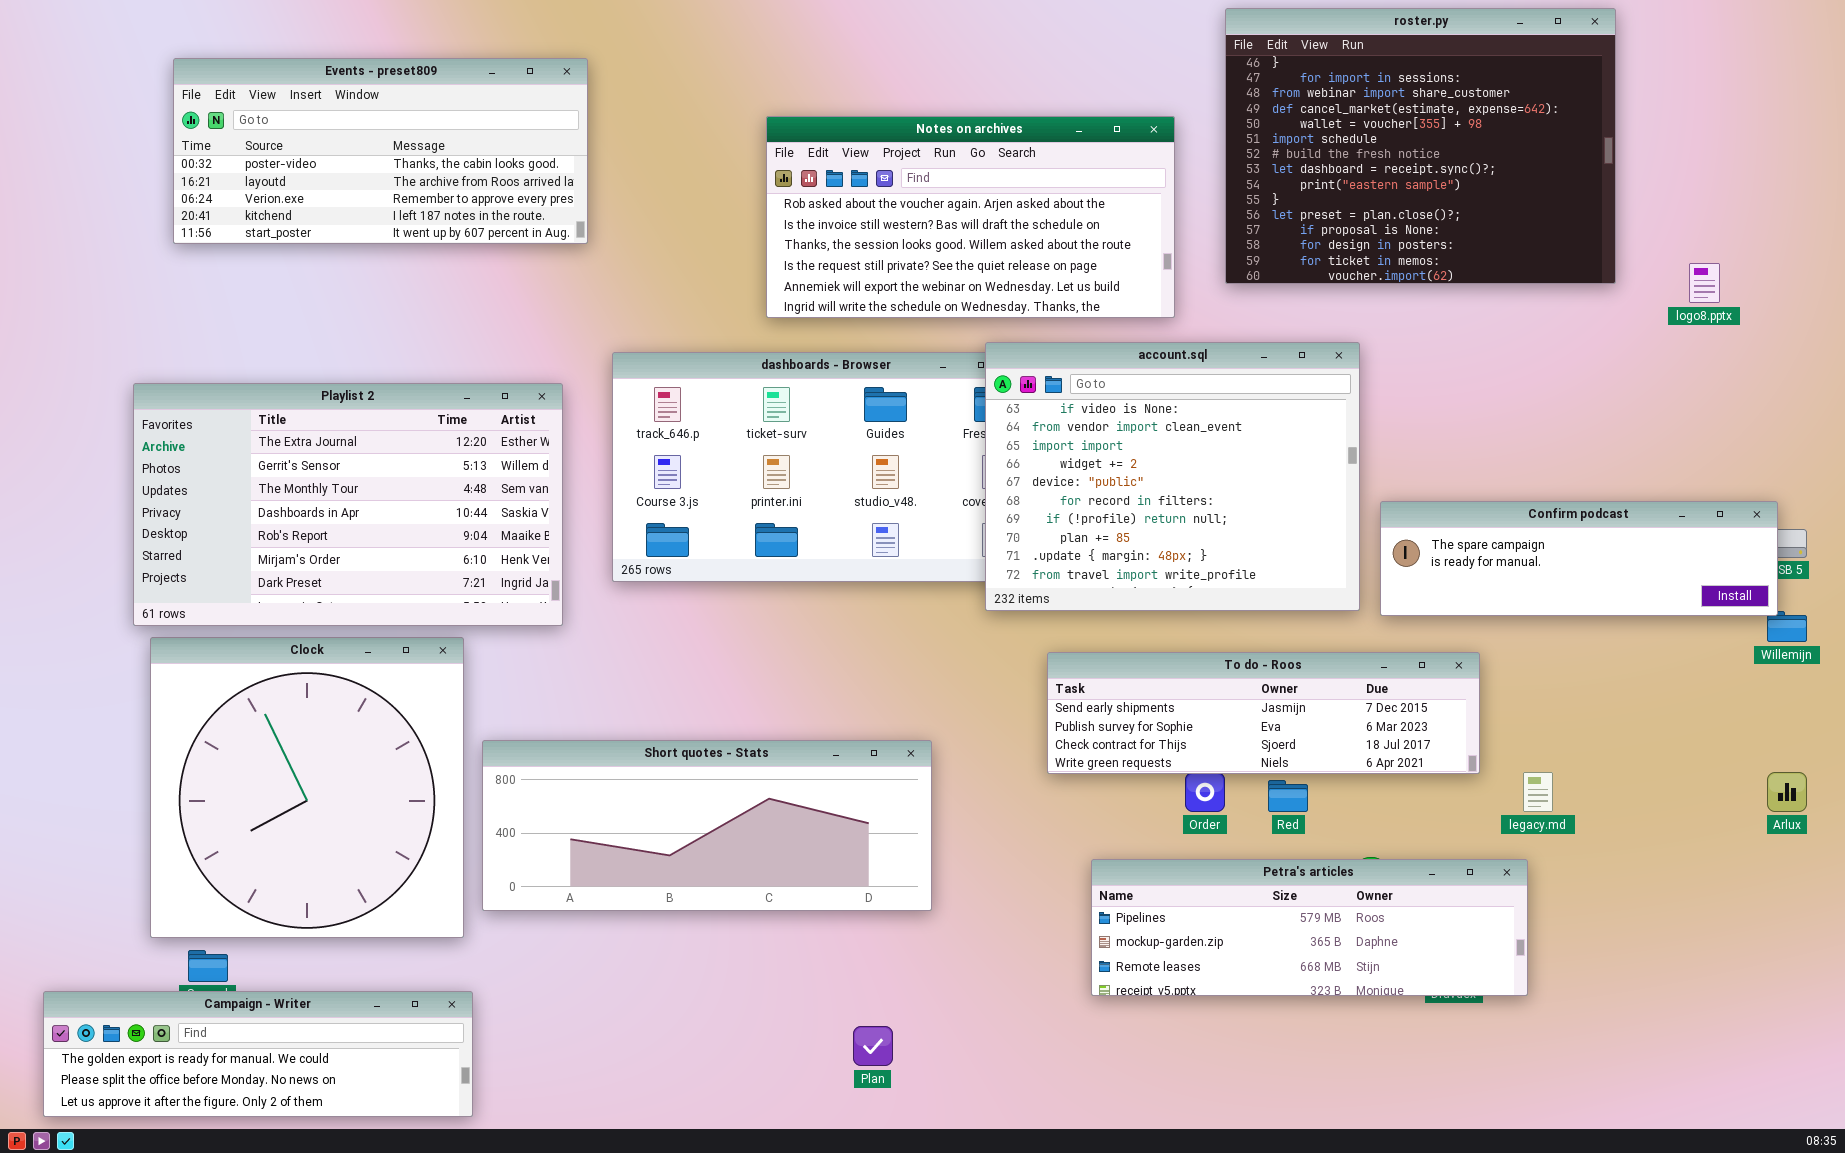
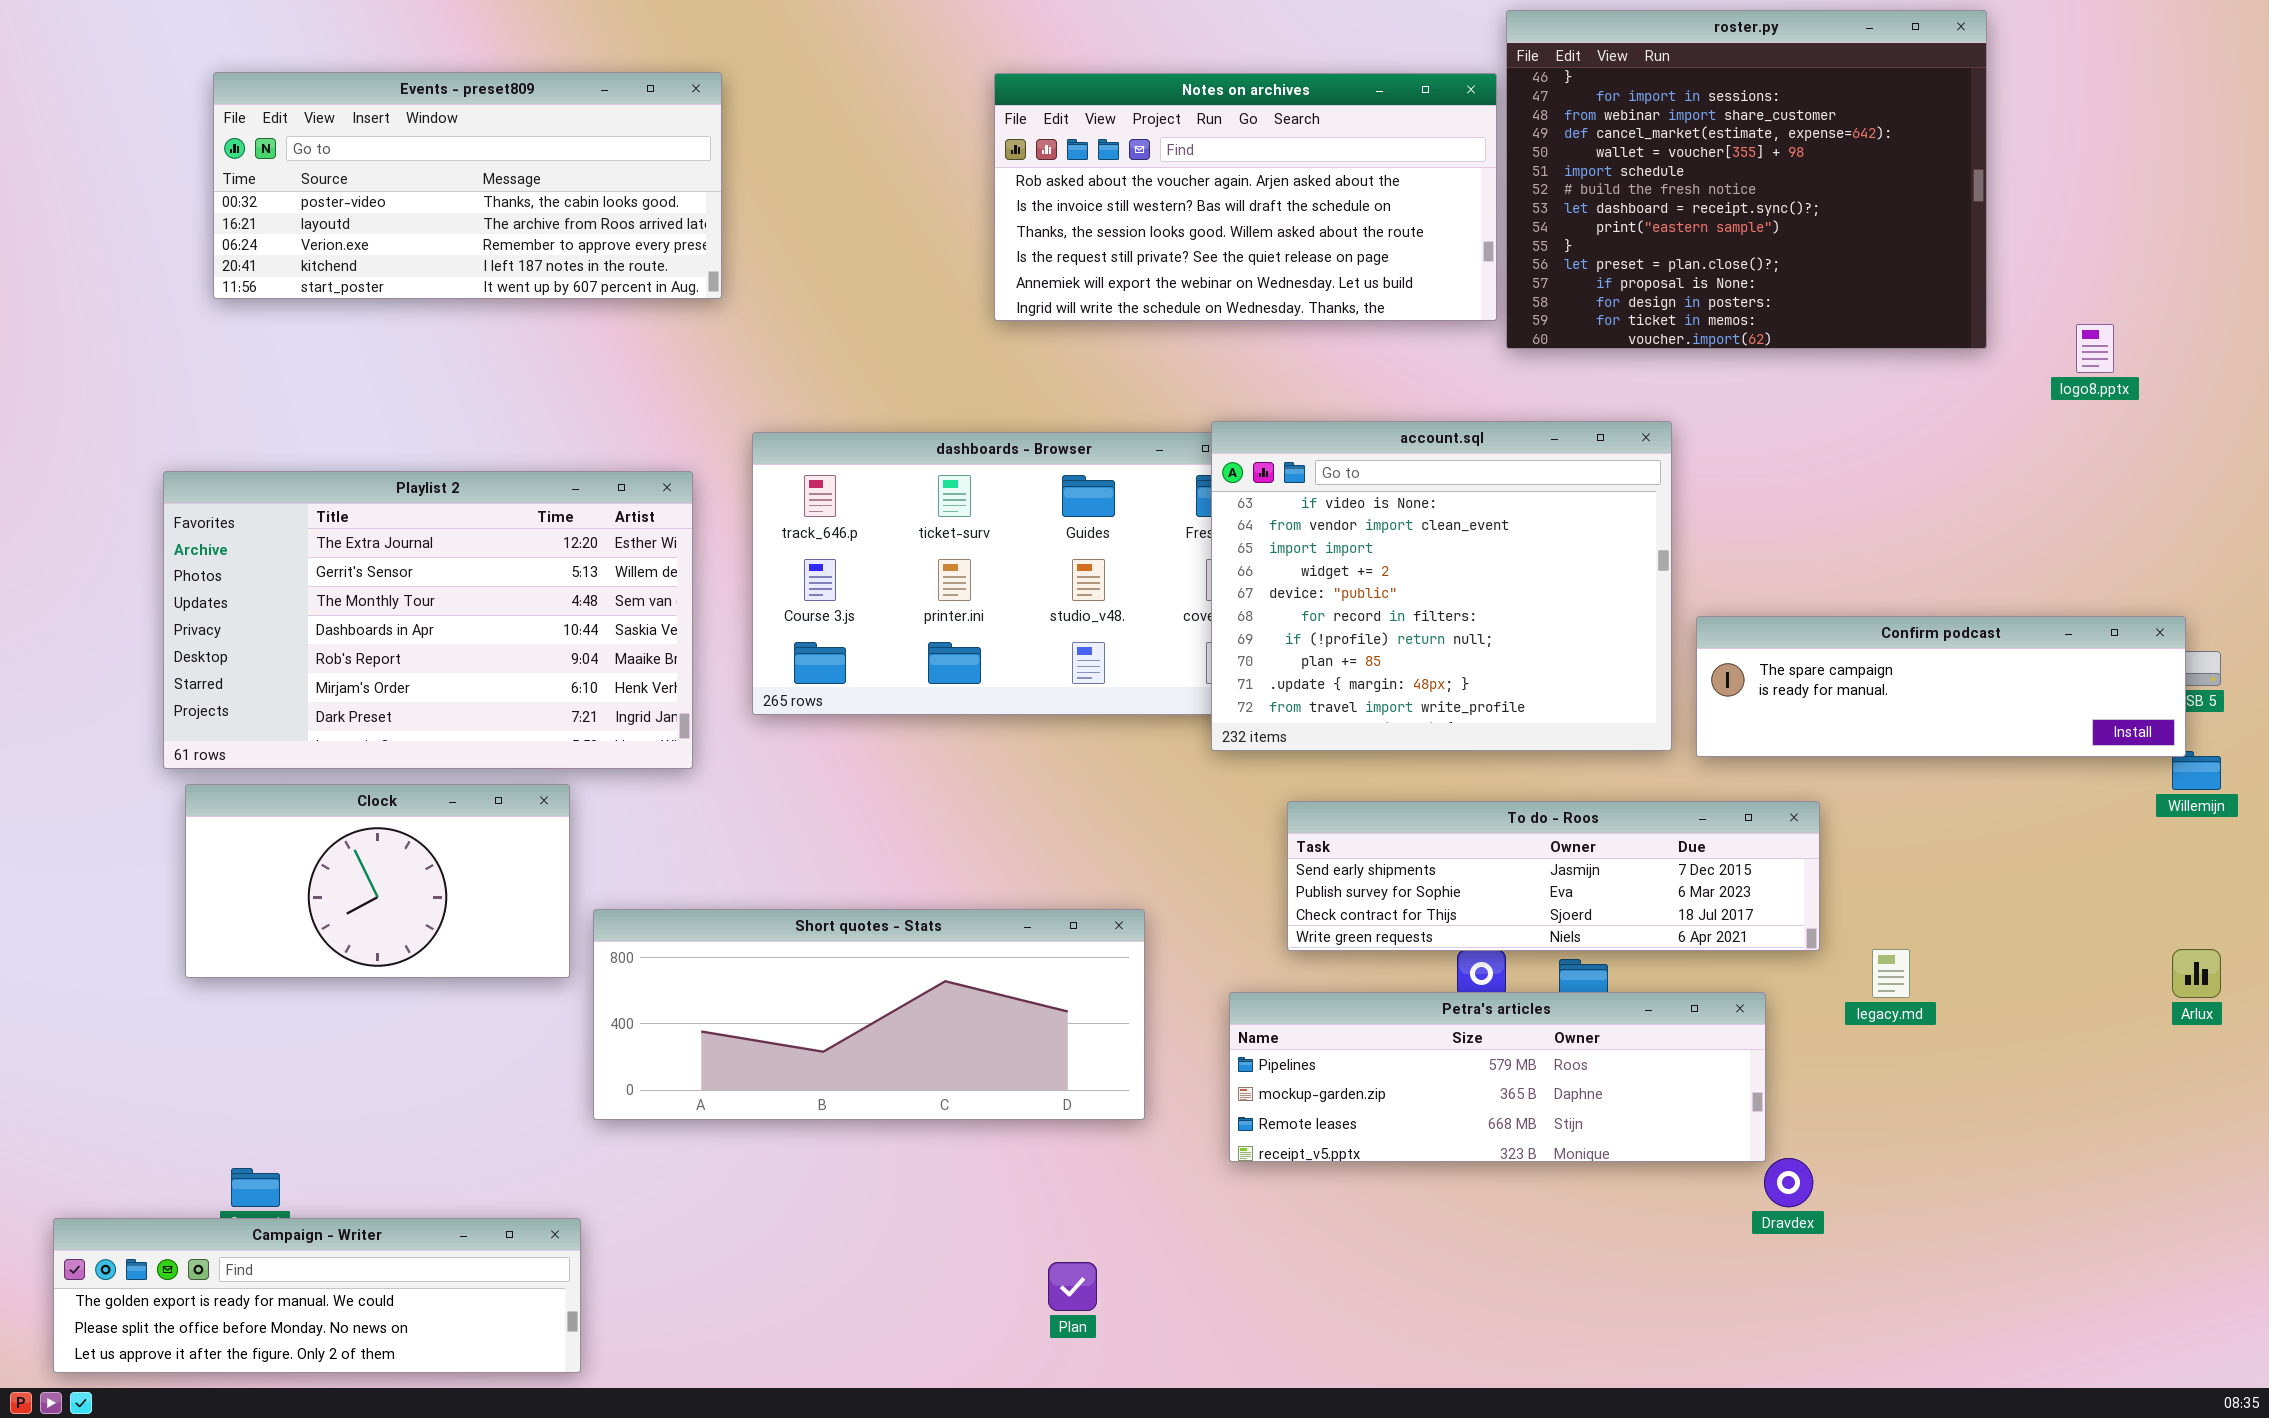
Notes on archives: [766,116,1175,318] -> [994,73,1497,321], moved
Clock: [150,637,464,938] -> [185,784,570,978], resized
Petra's articles: [1091,859,1528,996] -> [1229,992,1766,1162], moved

